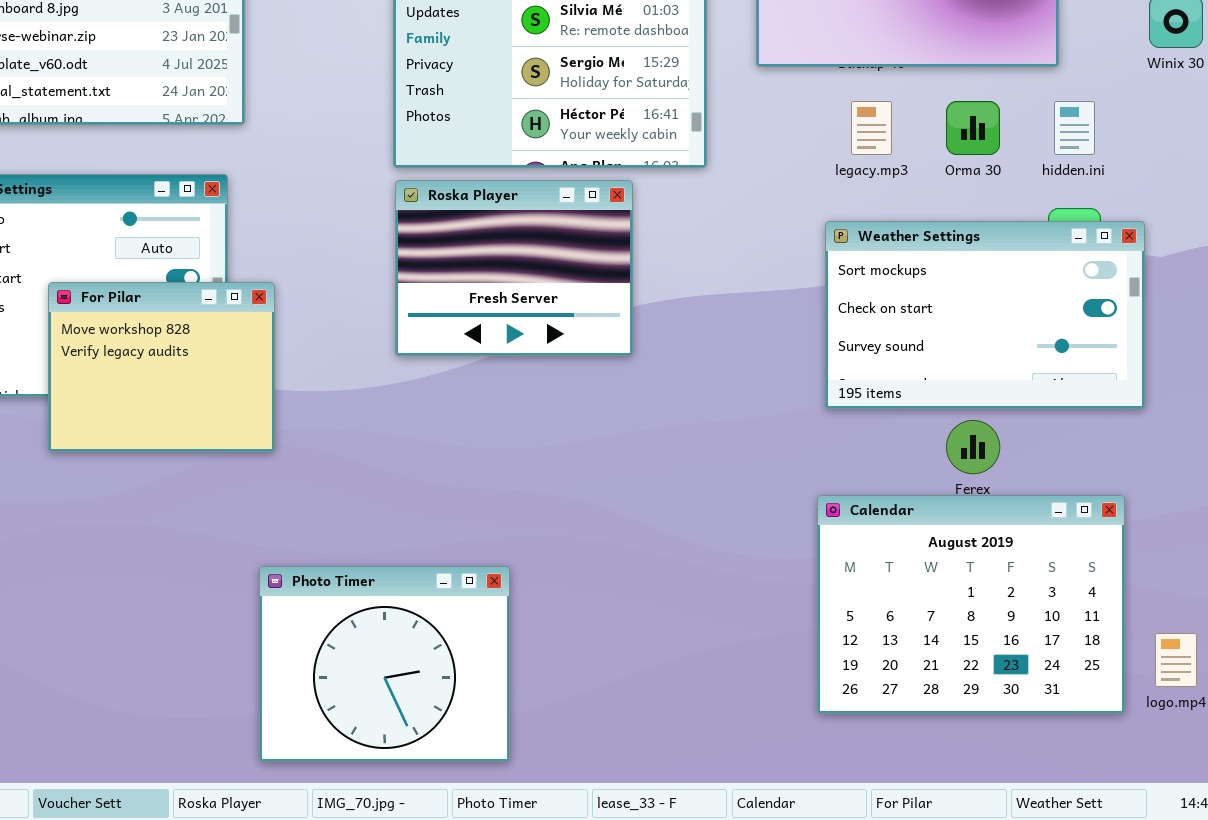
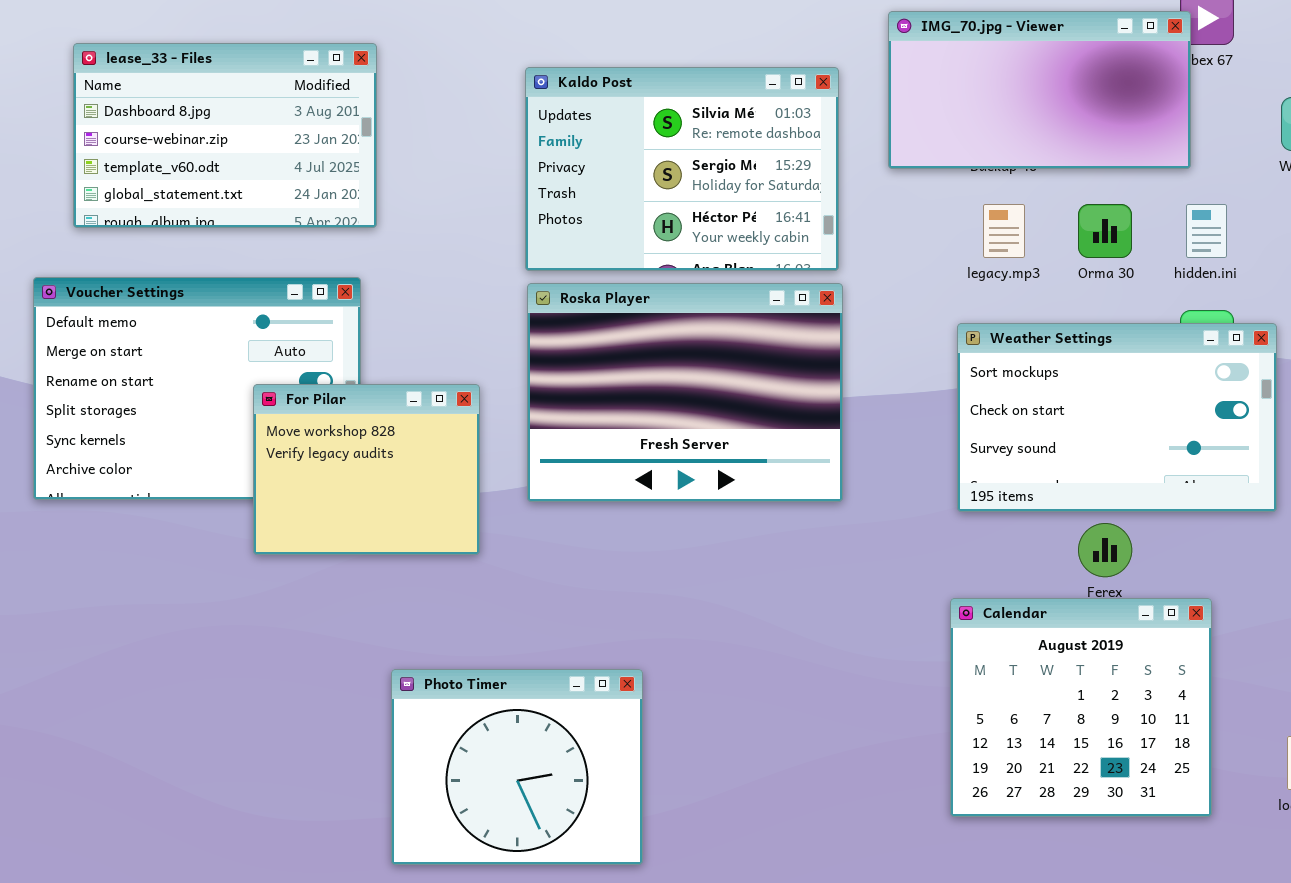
Roska Player: [395,180,633,356] -> [527,283,843,502], resized
For Pilar: [48,282,275,452] -> [253,384,480,555], moved
Calendar: [817,495,1125,714] -> [950,598,1212,817], resized

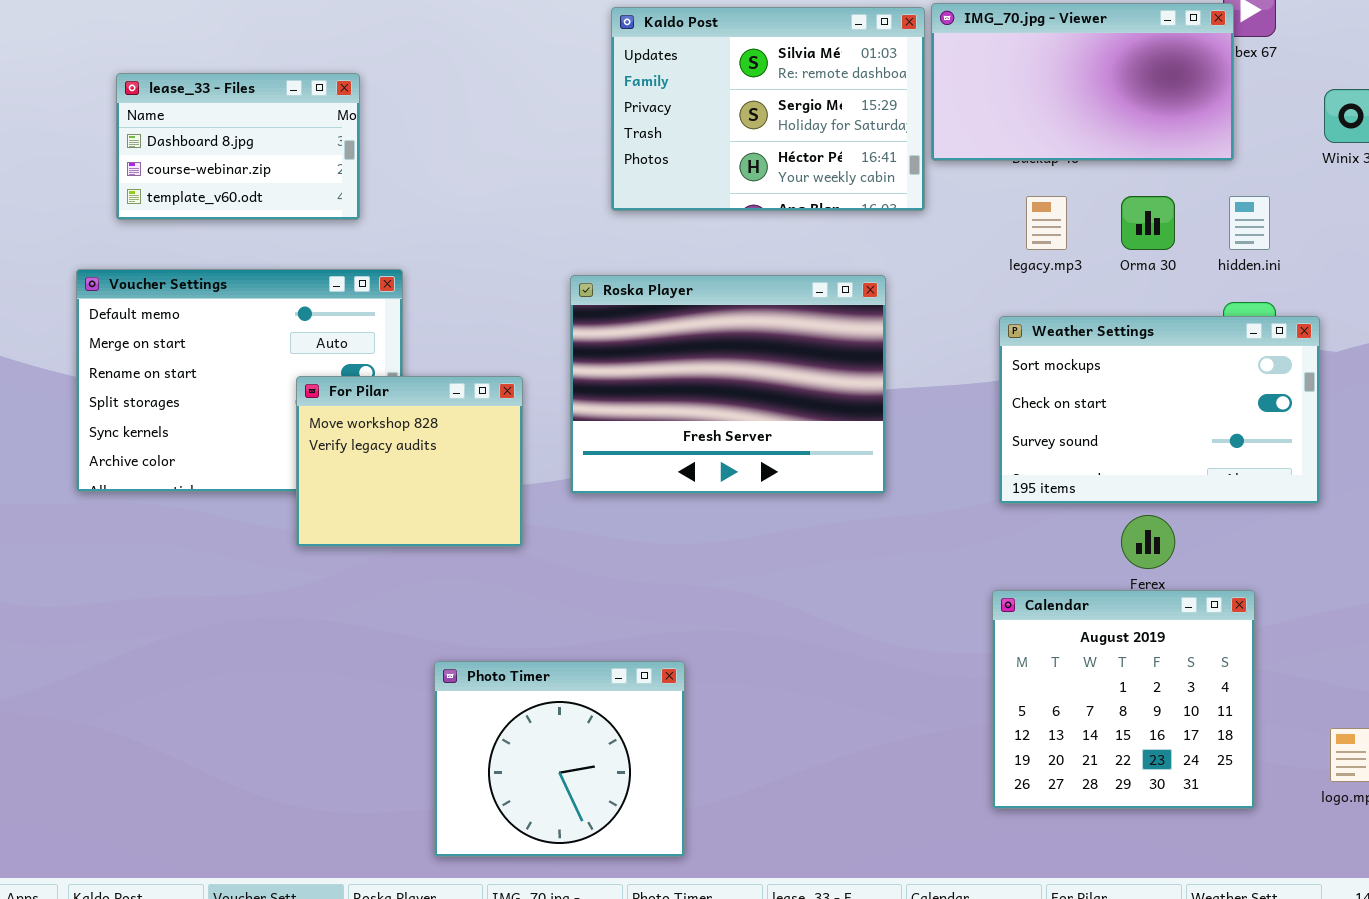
lease_33 - Files: [73,43,377,228] -> [116,73,360,220], resized
Kaldo Post: [525,67,839,271] -> [611,7,925,211], moved

